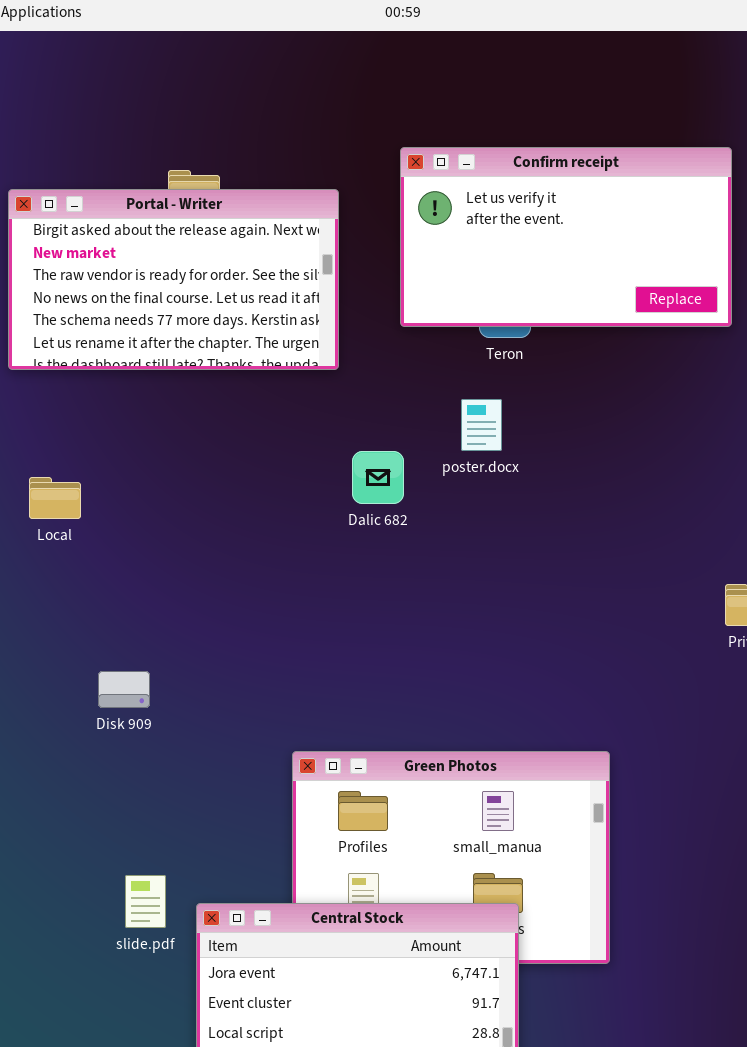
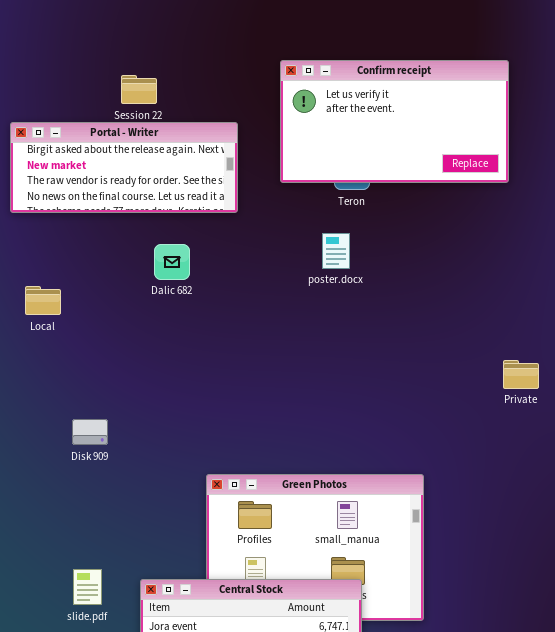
Portal - Writer: [8,189,339,370] -> [10,122,238,213], resized
Dalic 682: [352,451,404,504] -> [154,244,190,280], moved
slide.pdf: [125,875,166,928] -> [73,569,102,605], moved

